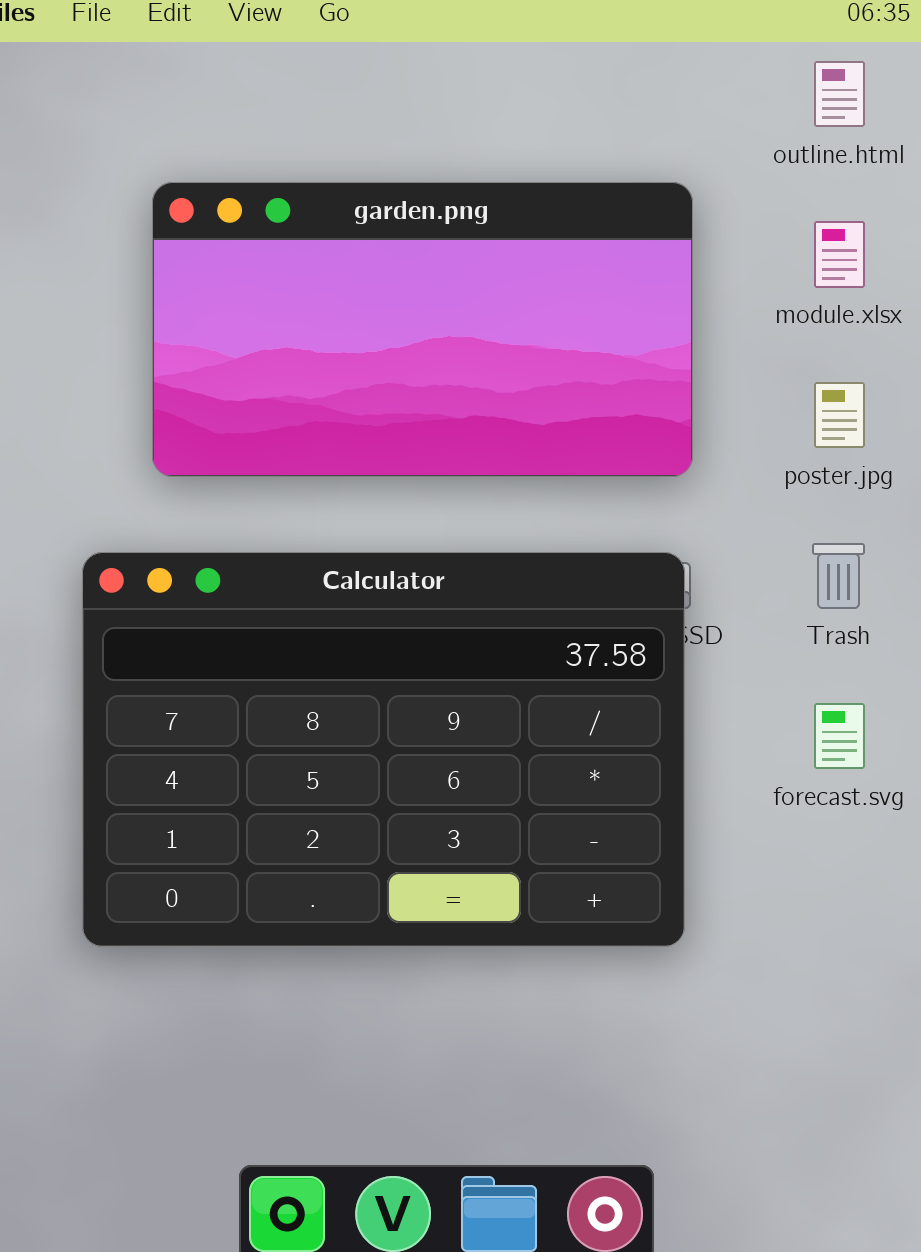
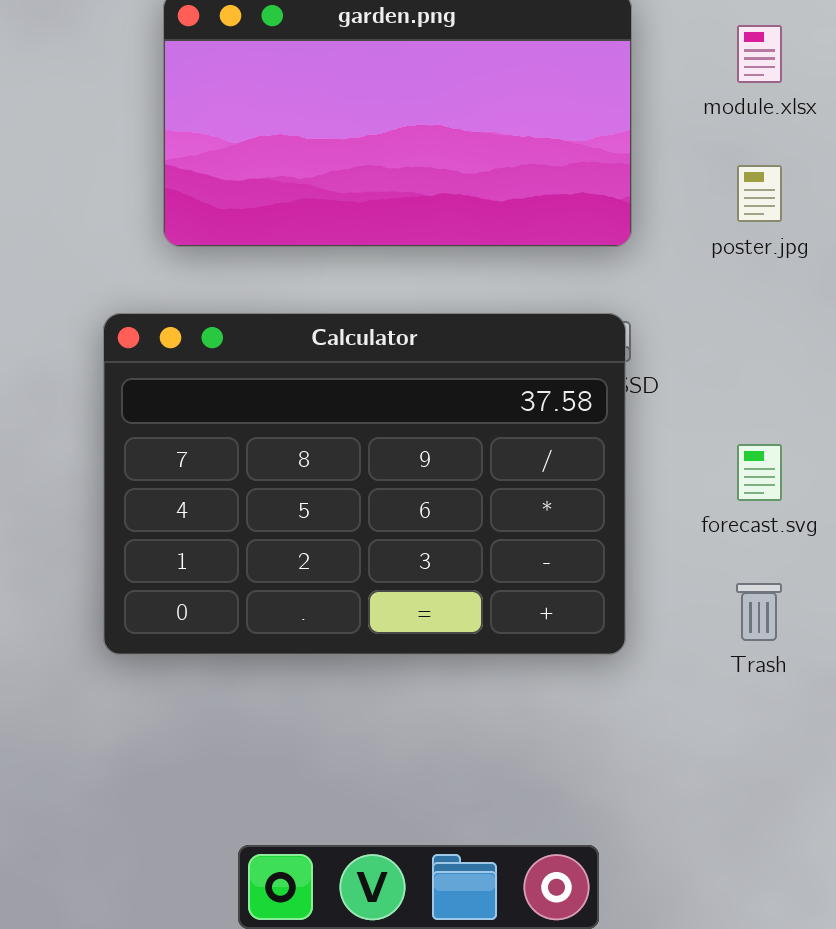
Trash: [812,543,865,609] -> [736,583,782,641], moved

